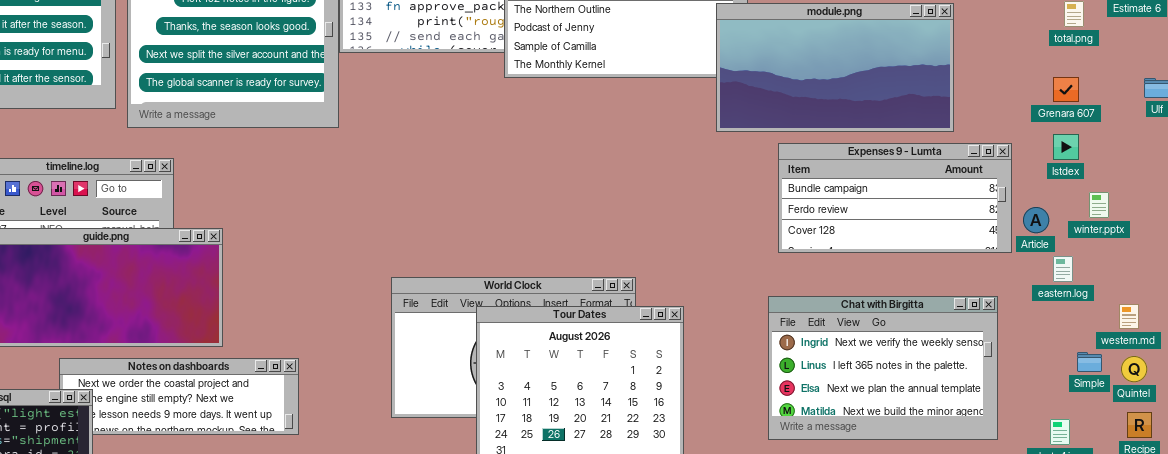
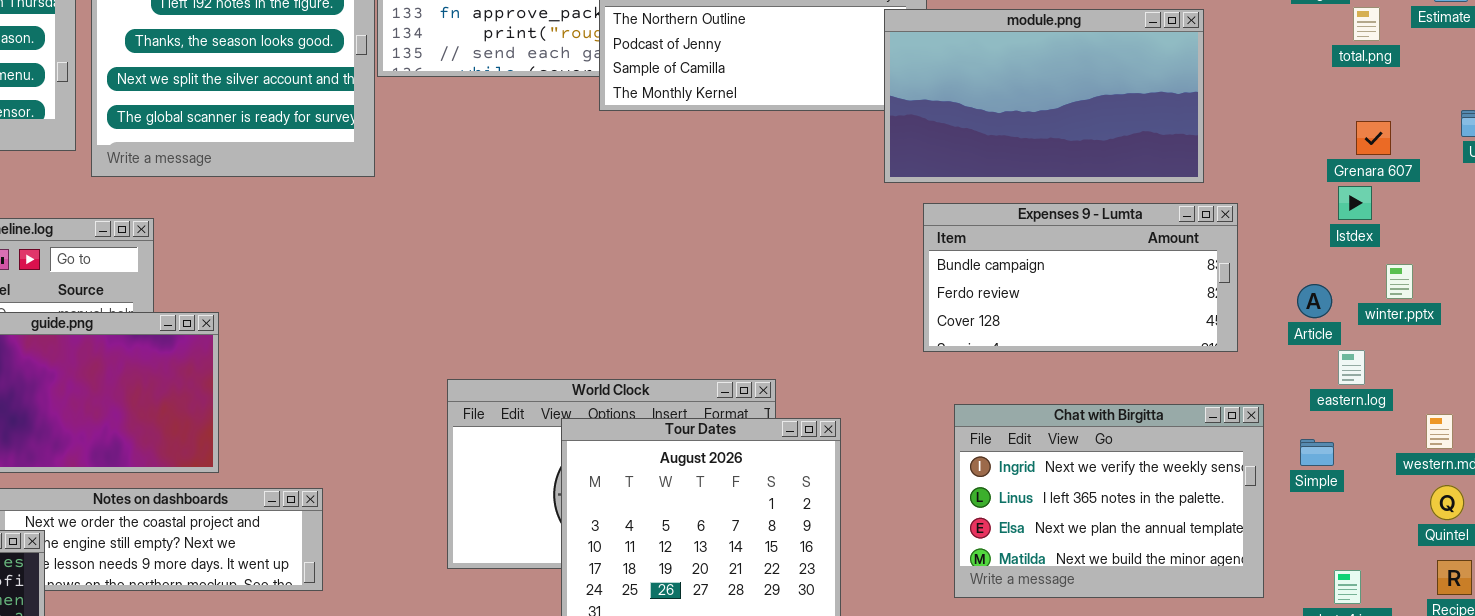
Grenara 607: [1053,77,1079,102] -> [1356,121,1391,155], moved
Expenses 9 - Lumta: [778,143,1012,253] -> [923,203,1238,352], moved
Simple: [1077,352,1102,372] -> [1300,439,1334,466], moved

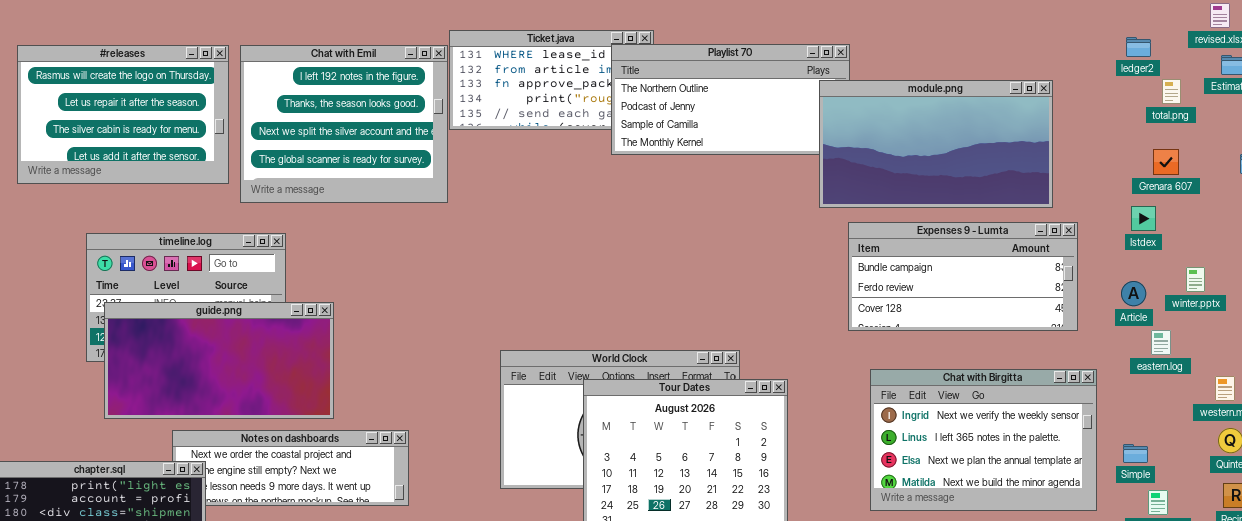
Grenara 607: [1356,121,1391,155] -> [1153,149,1179,175], moved
Istdex: [1338,186,1372,220] -> [1131,206,1156,231], moved
Simple: [1300,439,1334,466] -> [1123,444,1148,463], moved

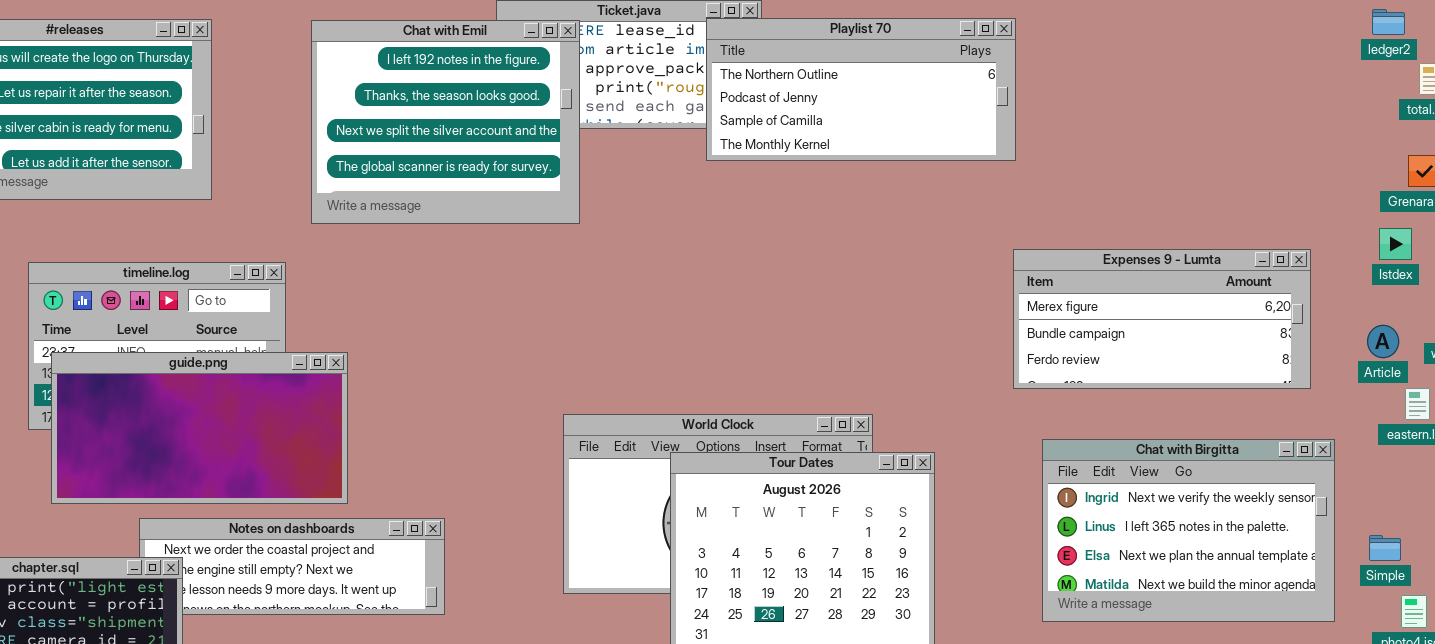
Chat with Emil: [240,45,448,203] -> [311,20,580,224], moved
module.png: [819,80,1053,208] -> none, closed
Expenses 9 - Lumta: [848,222,1078,331] -> [1013,249,1311,389], scrolled up 1 row

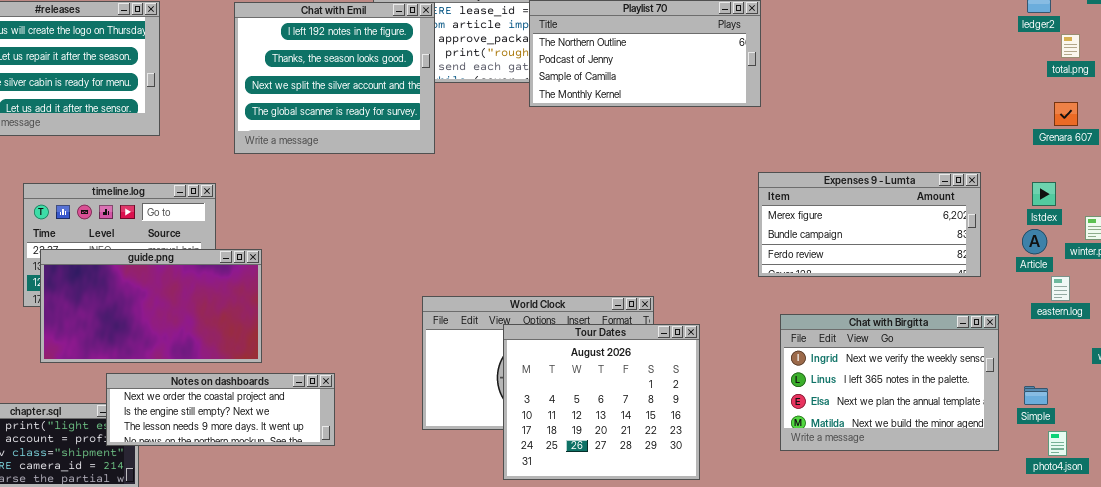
Istdex: [1379,228,1412,260] -> [1032,182,1056,206], moved
Notes on dashboards: [139,518,445,615] -> [106,373,335,446], raised

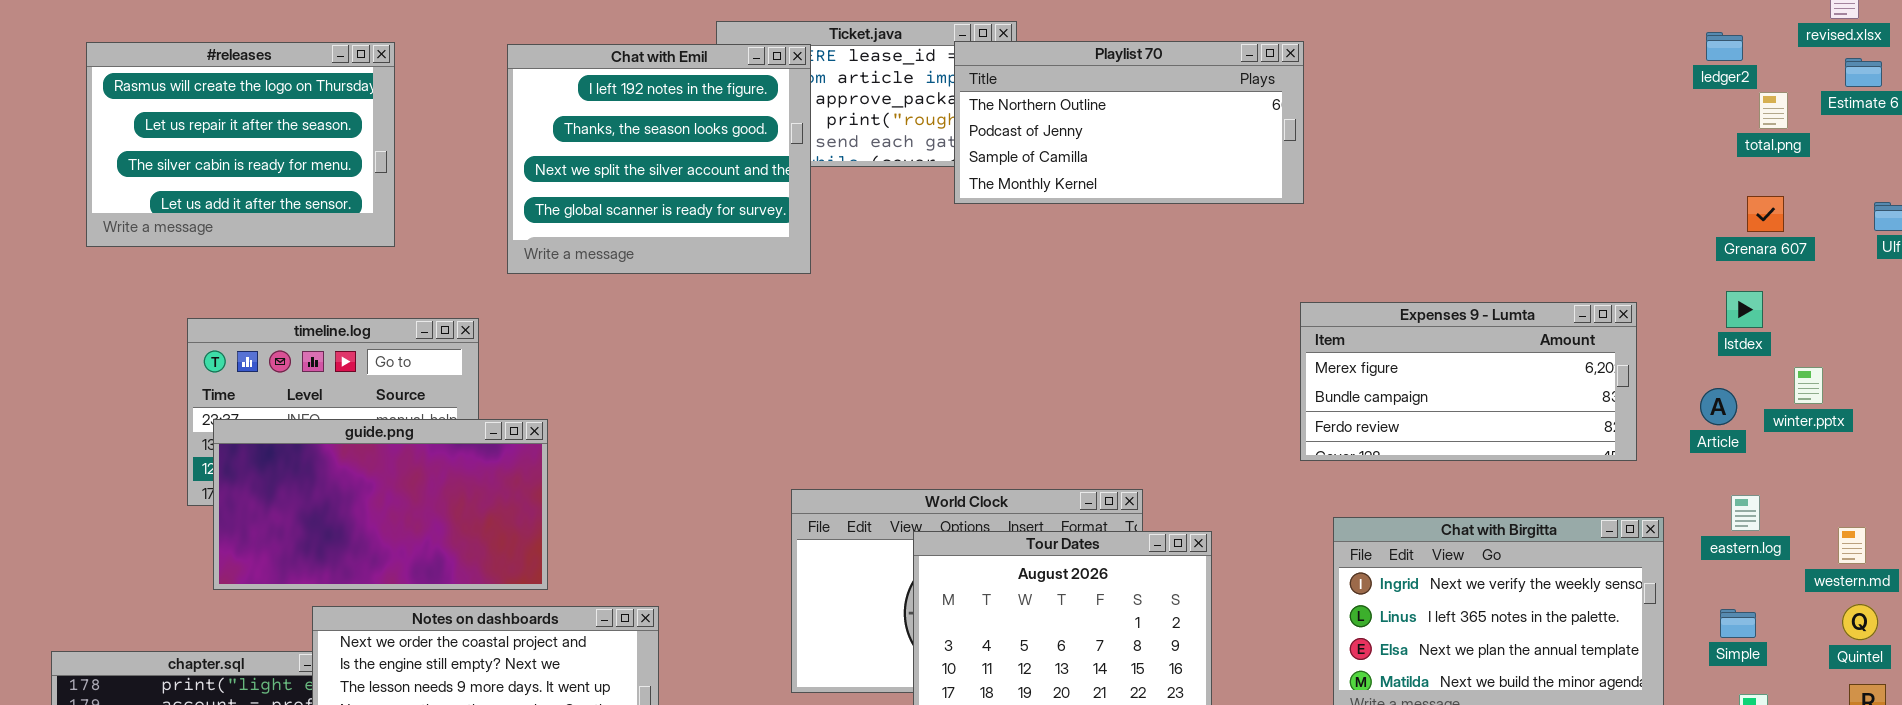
Istdex: [1032,182,1056,206] -> [1726,291,1763,328], moved
eastern.log: [1051,276,1070,301] -> [1731,495,1760,531], moved
Simple: [1024,386,1048,405] -> [1720,609,1756,638], moved

